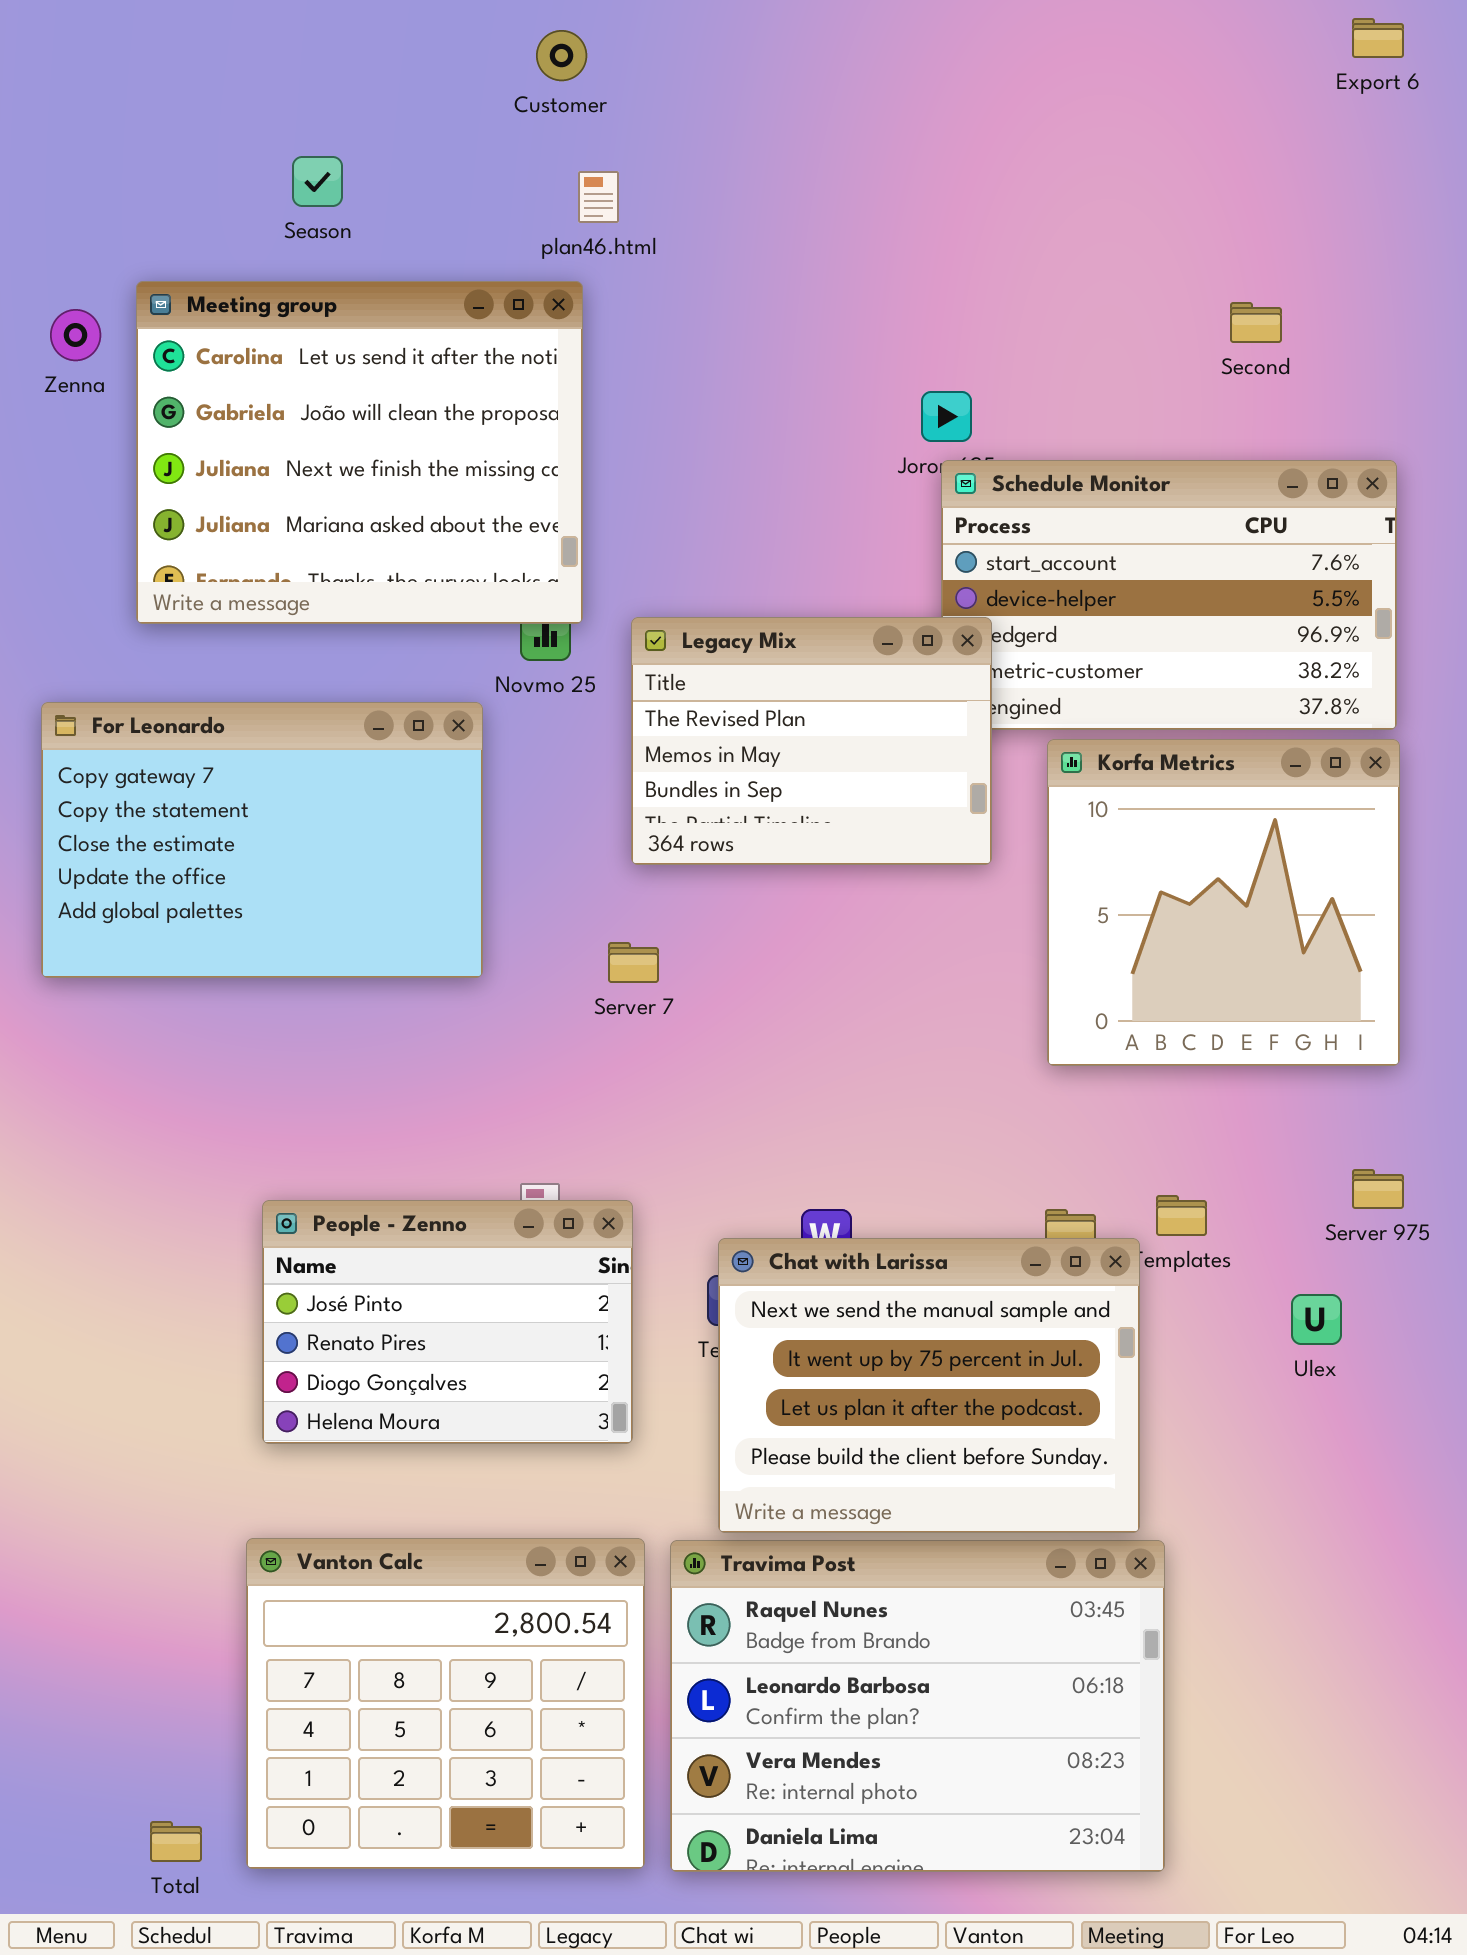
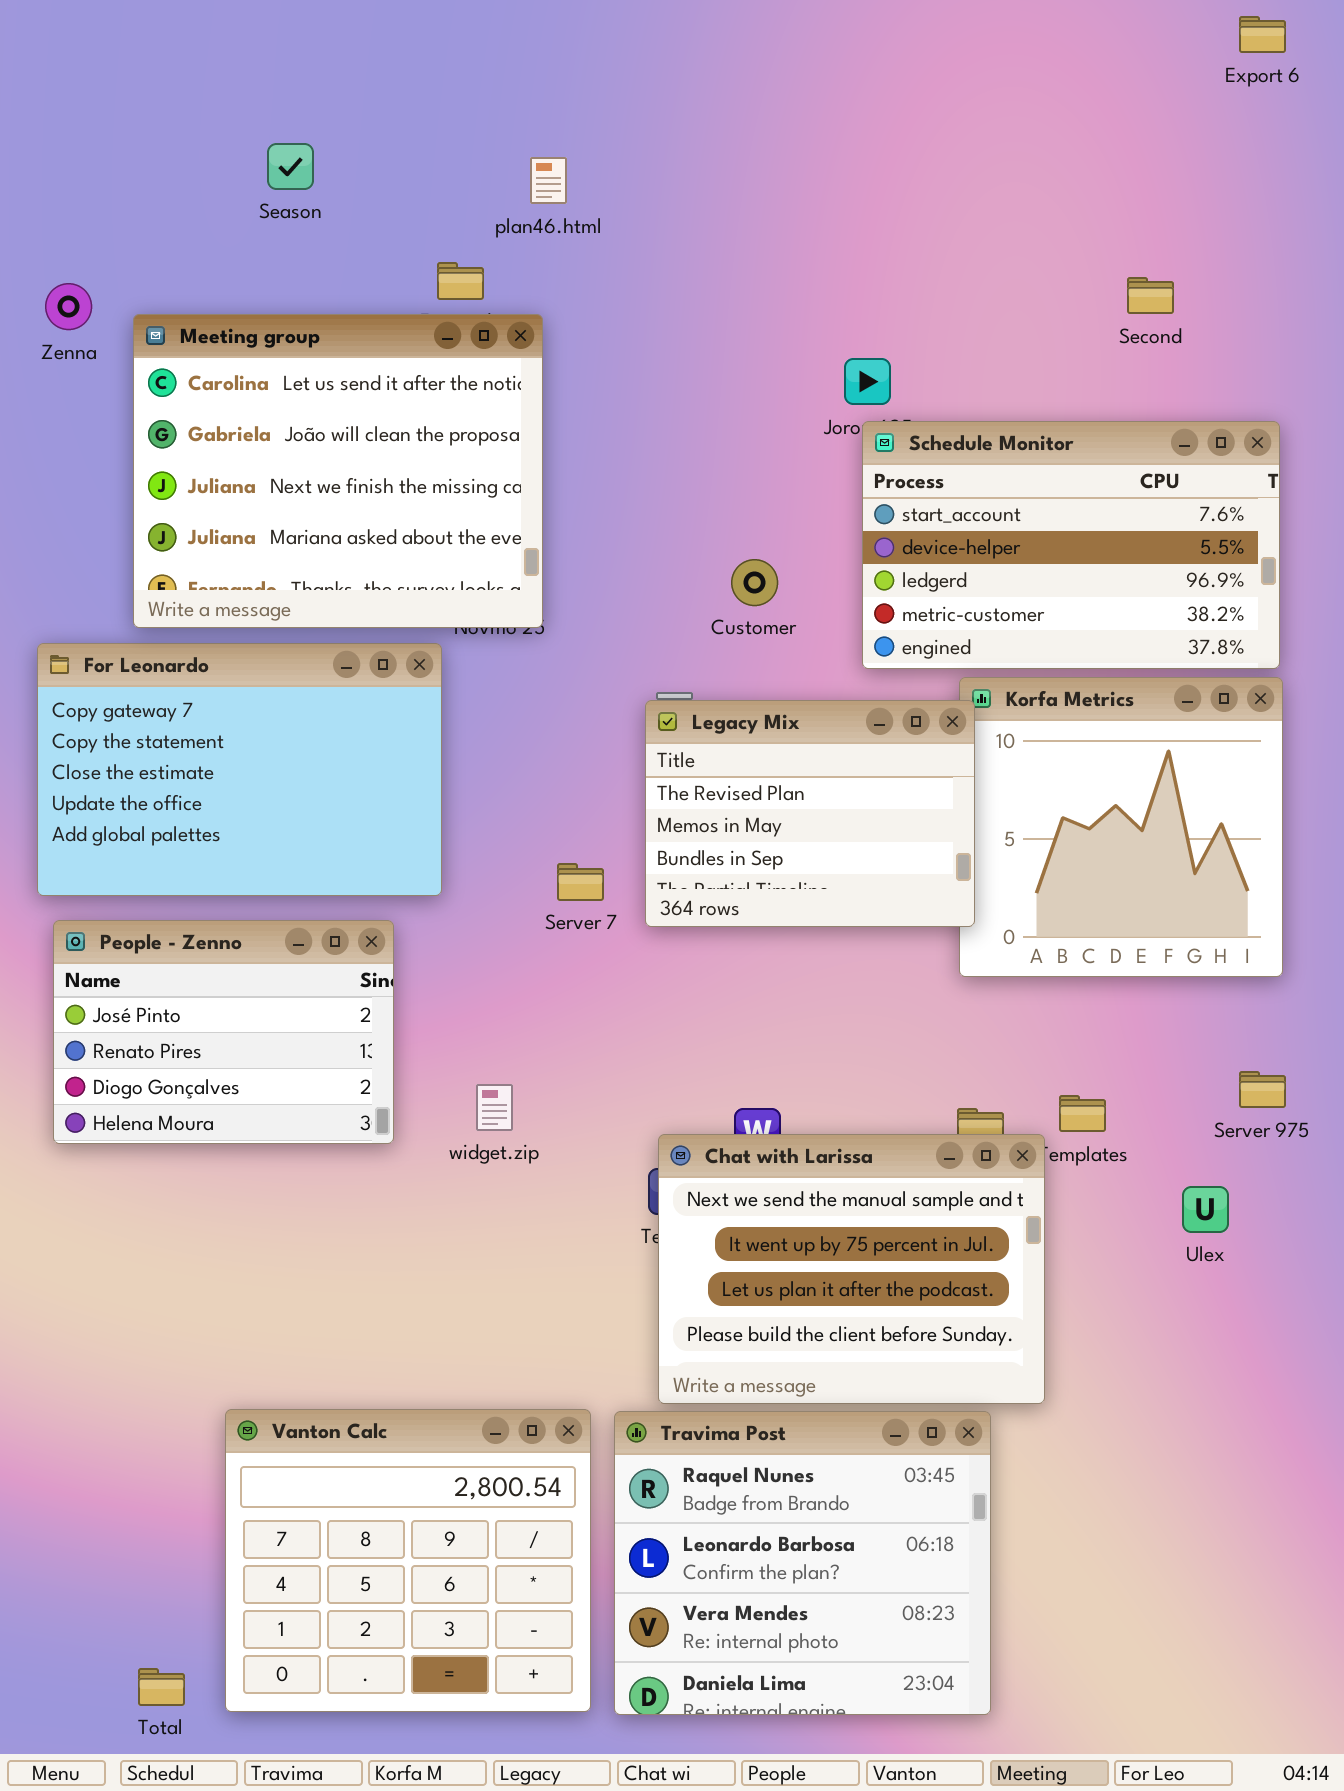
Customer: [536,30,587,81] -> [731,559,778,606], moved
Meeting group: [136,281,583,624] -> [133,314,543,628], moved
Legacy Mix: [631,617,992,865] -> [645,700,975,927], moved
People - Zenno: [262,1200,633,1444] -> [53,920,394,1144], moved
Travima Post: [670,1540,1165,1872] -> [614,1411,991,1715], resized

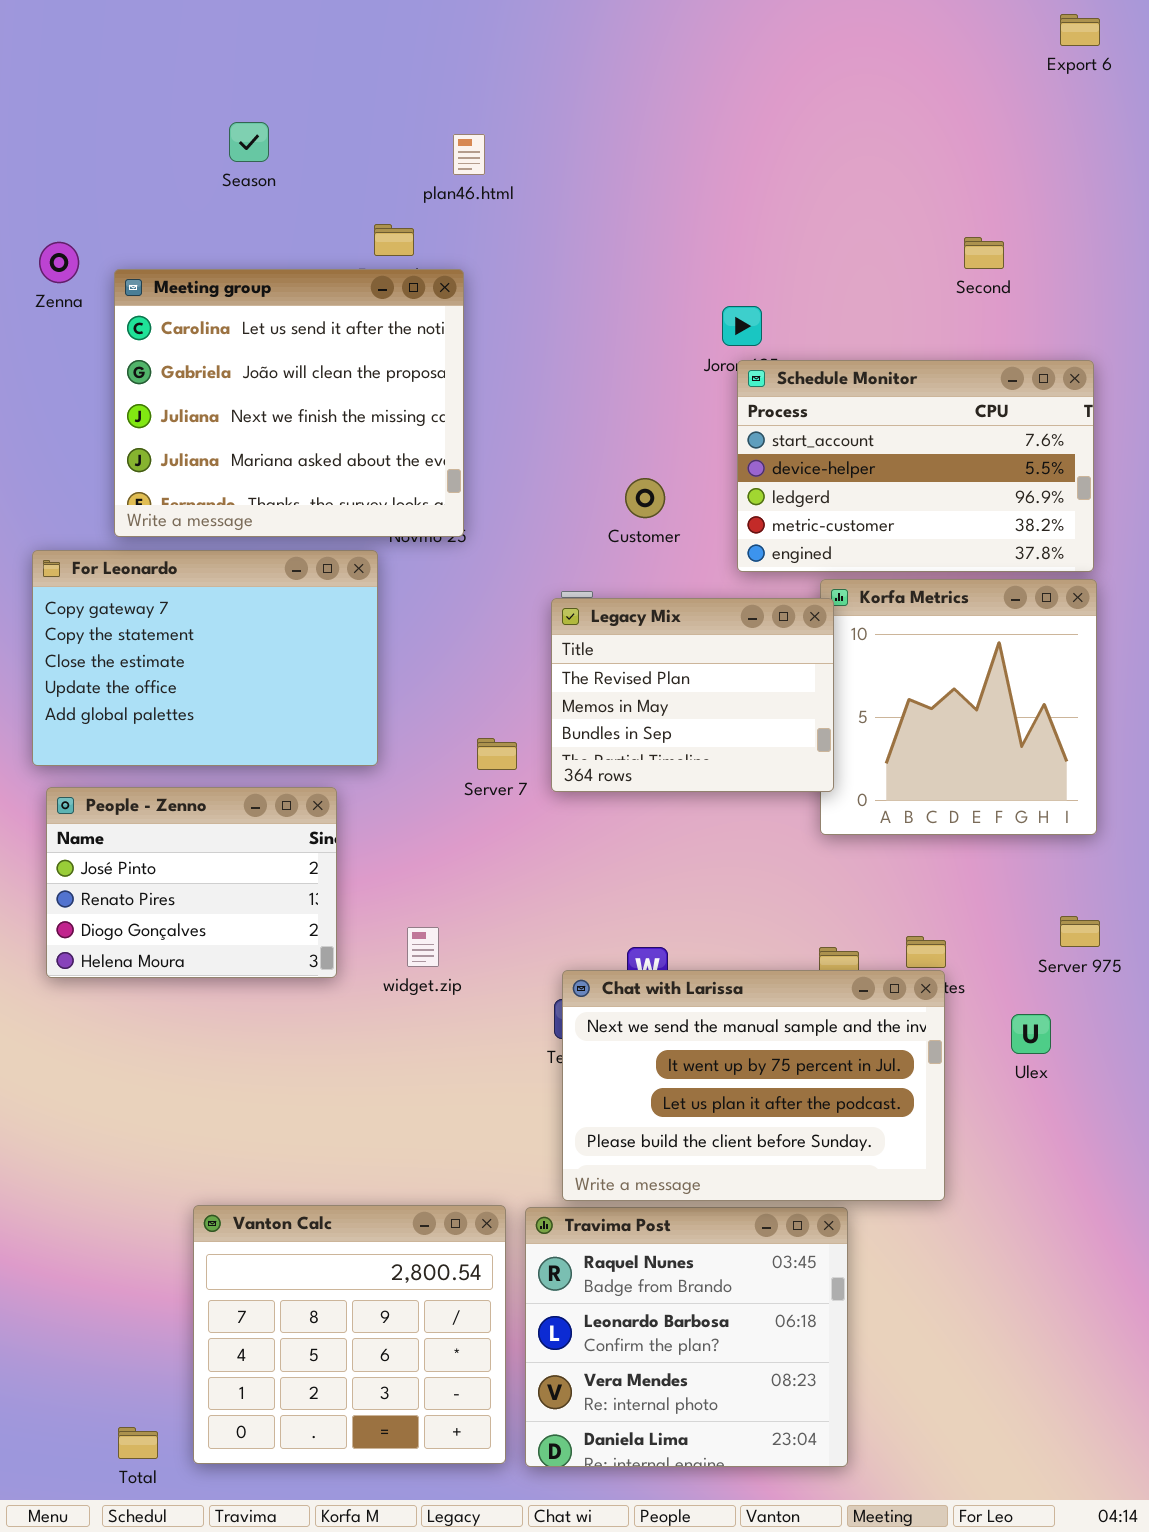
Chat with Larissa: [658,1134,1045,1404] -> [562,970,945,1201], resized

